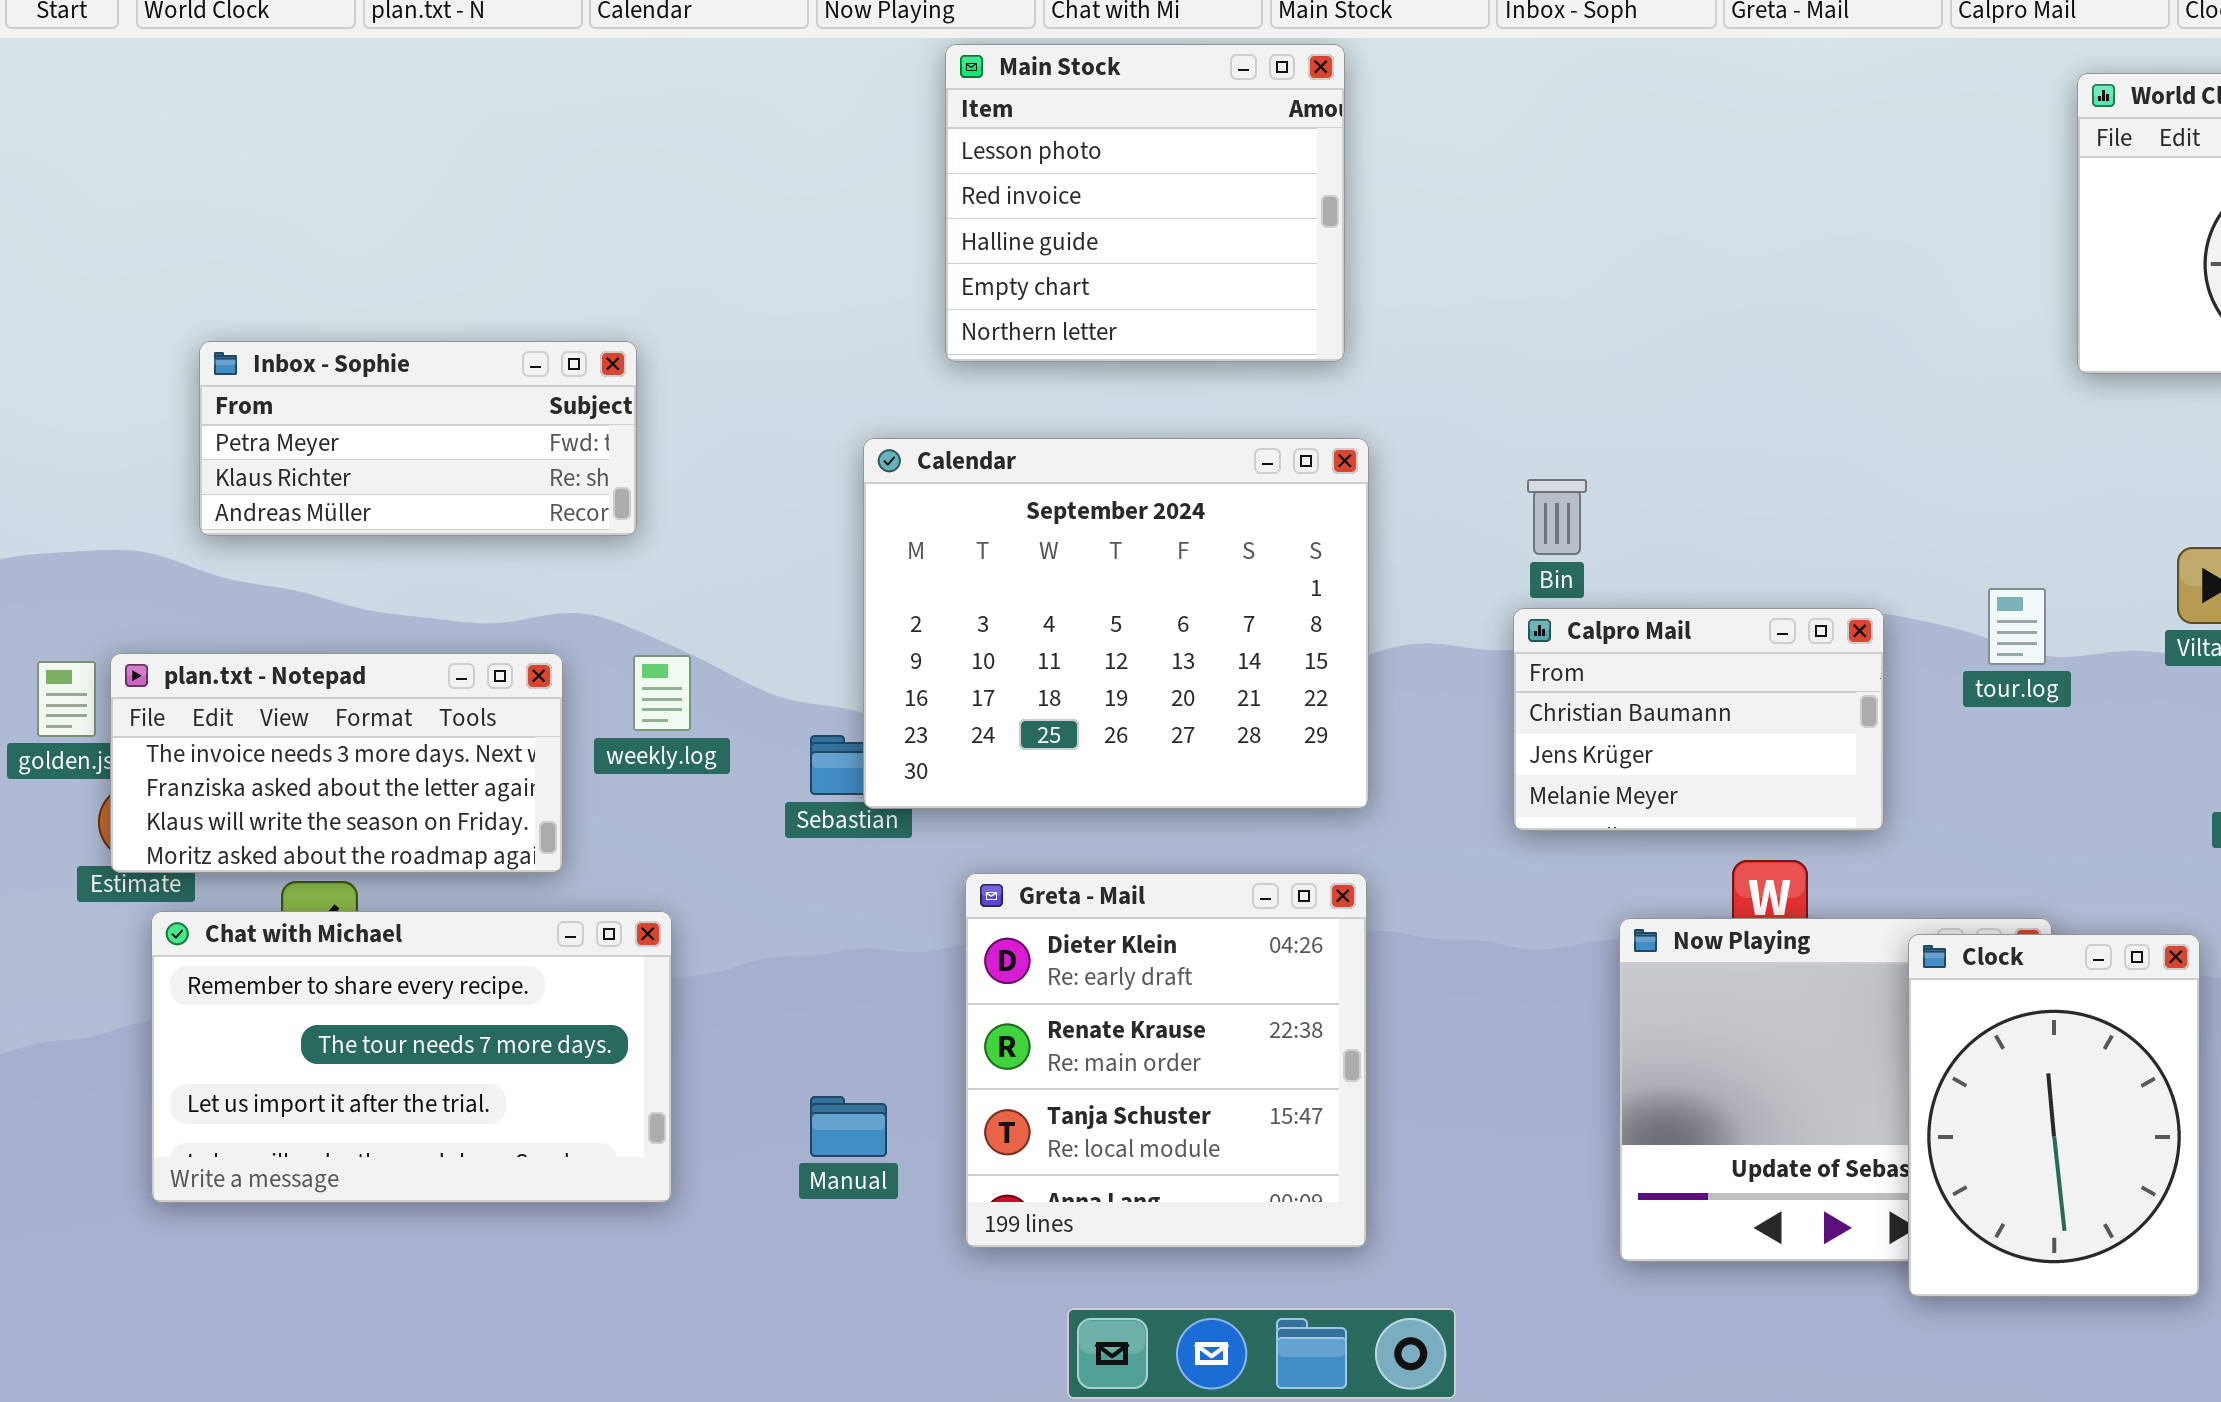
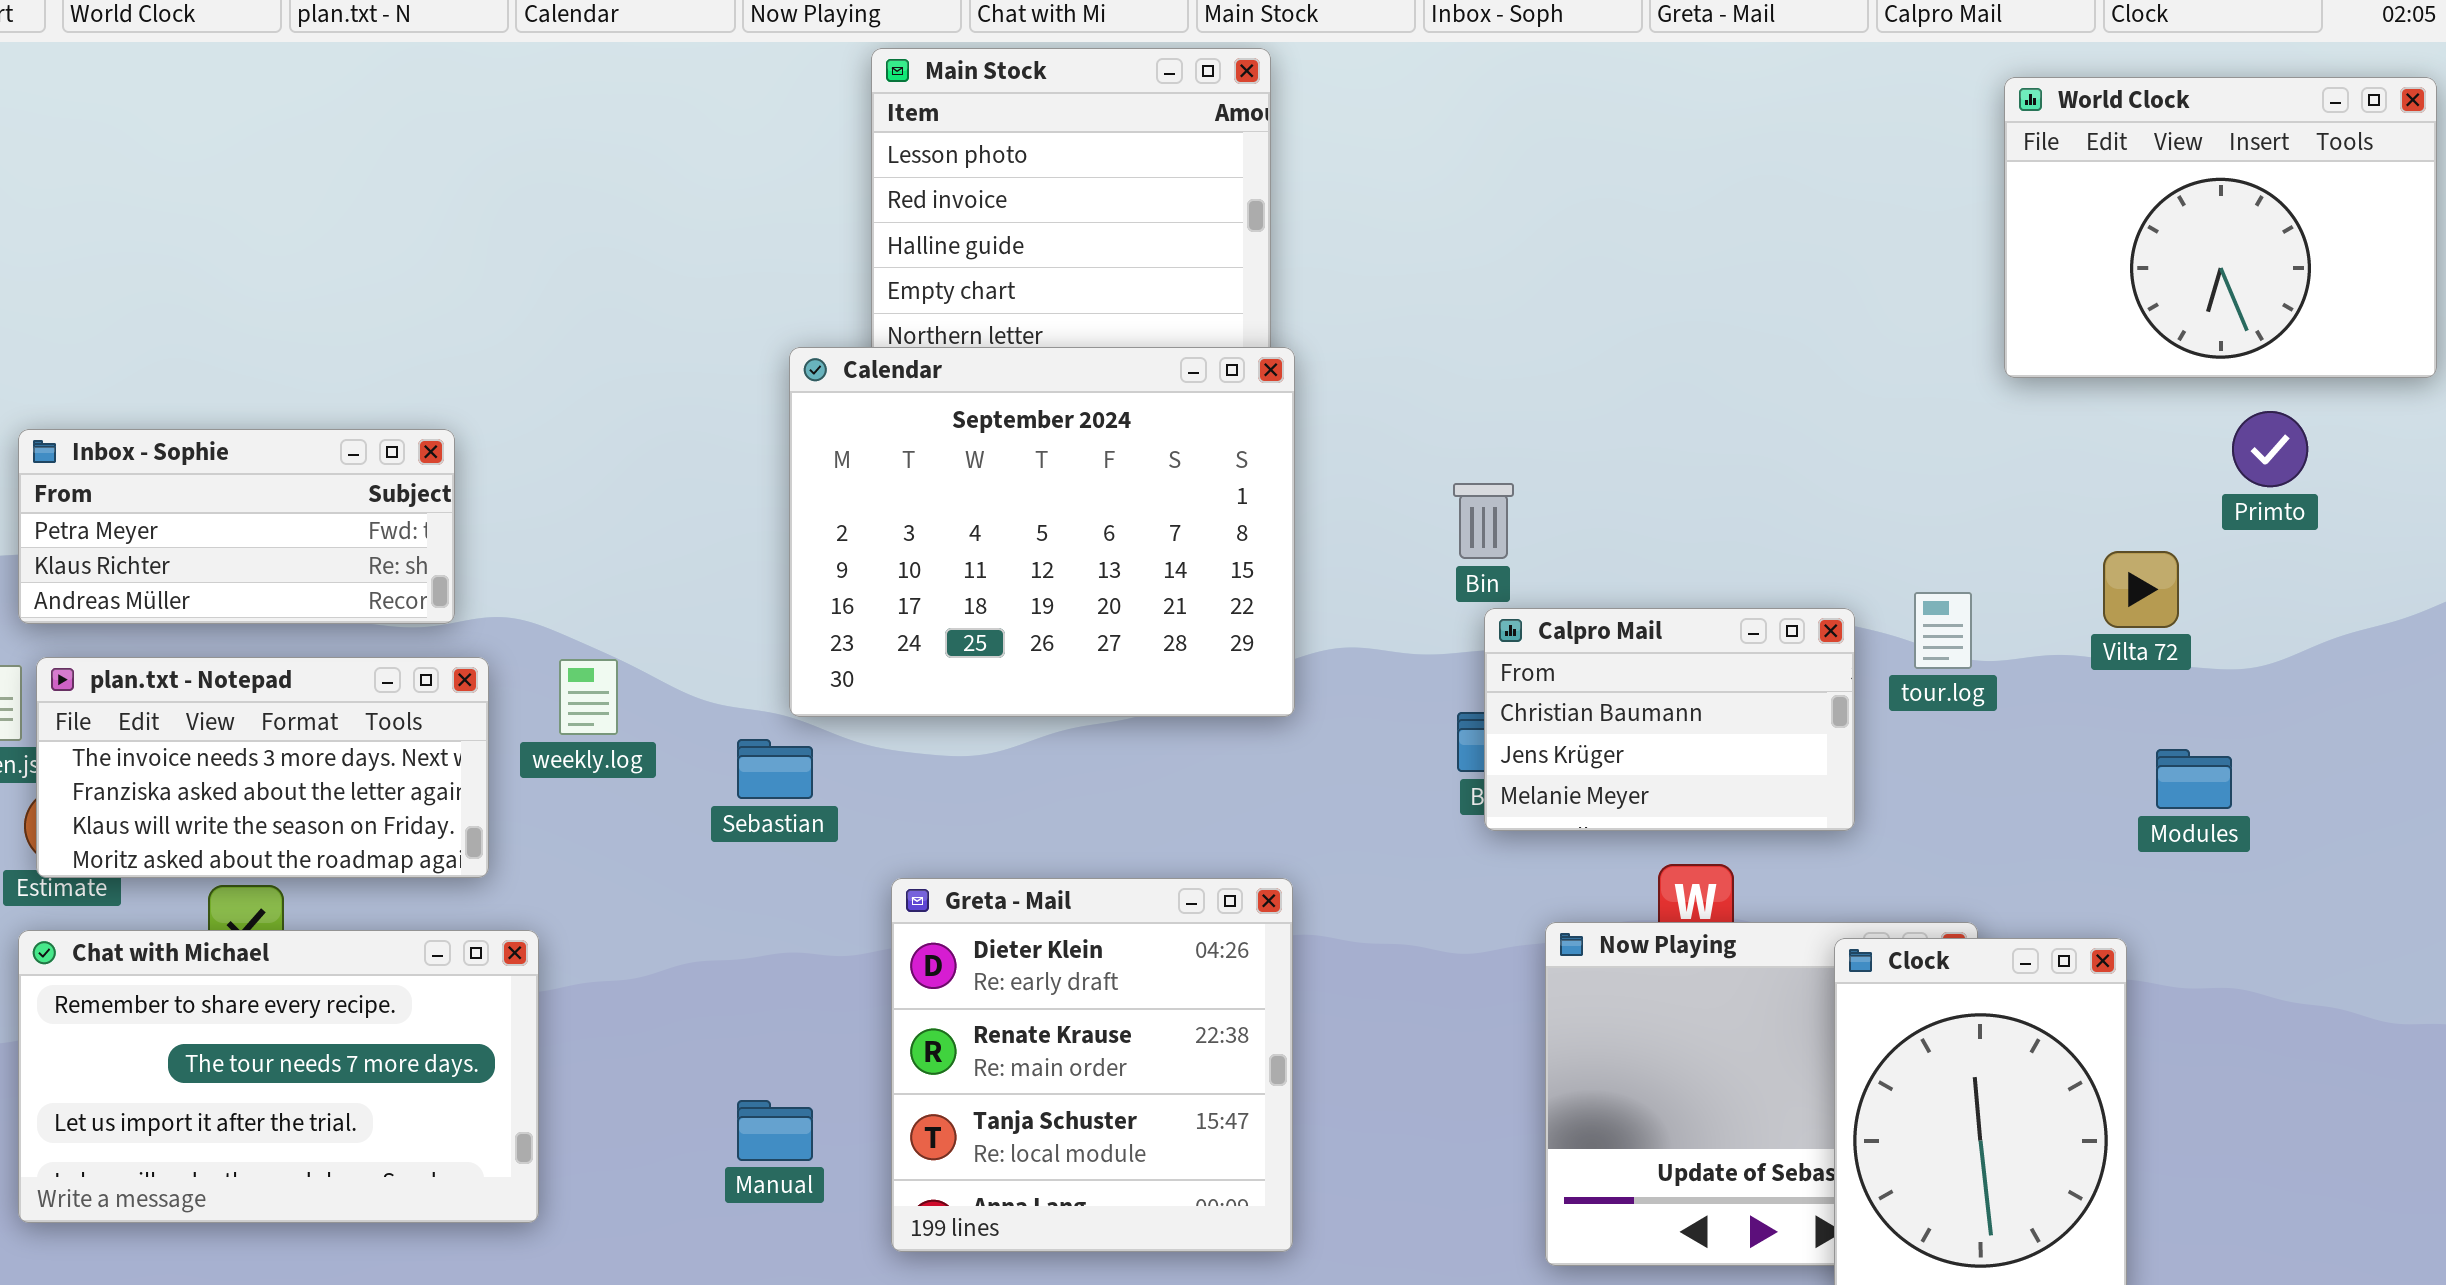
Inbox - Sophie: [199,341,637,536] -> [18,429,455,624], moved
Calendar: [863,438,1369,809] -> [789,347,1295,717], moved
Calpro Mail: [1513,608,1884,831] -> [1484,608,1855,831], moved
Chat with Michael: [151,911,672,1203] -> [18,930,539,1223], moved

